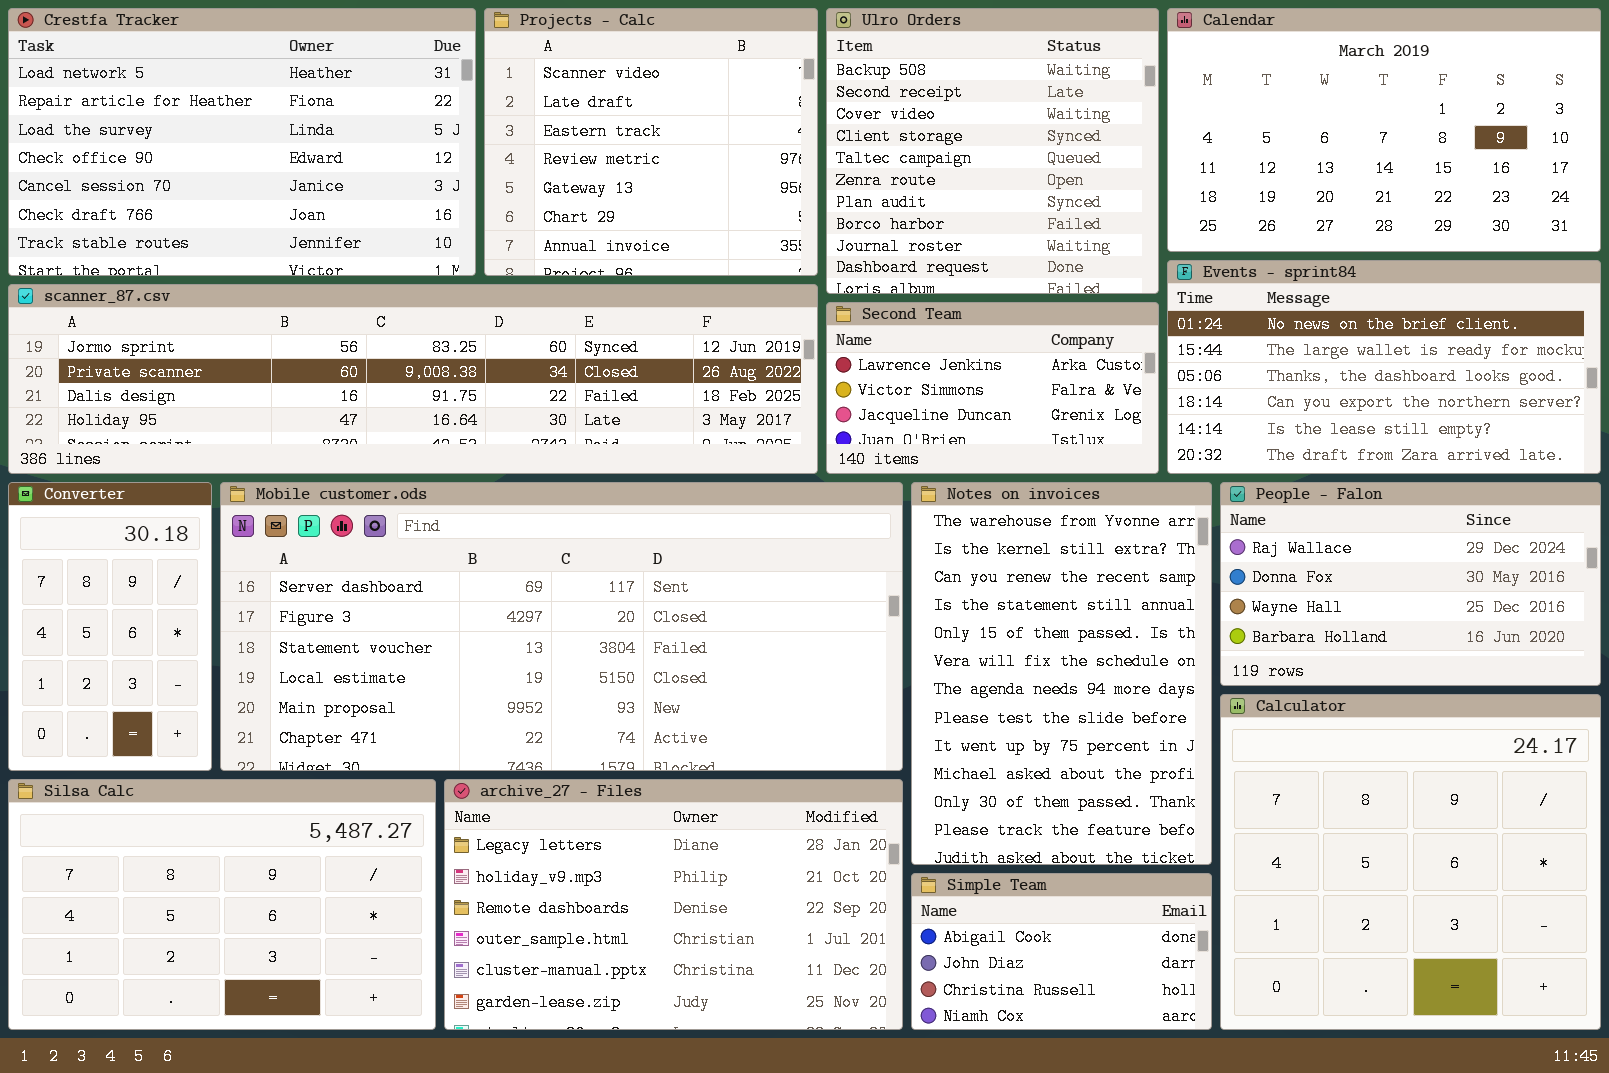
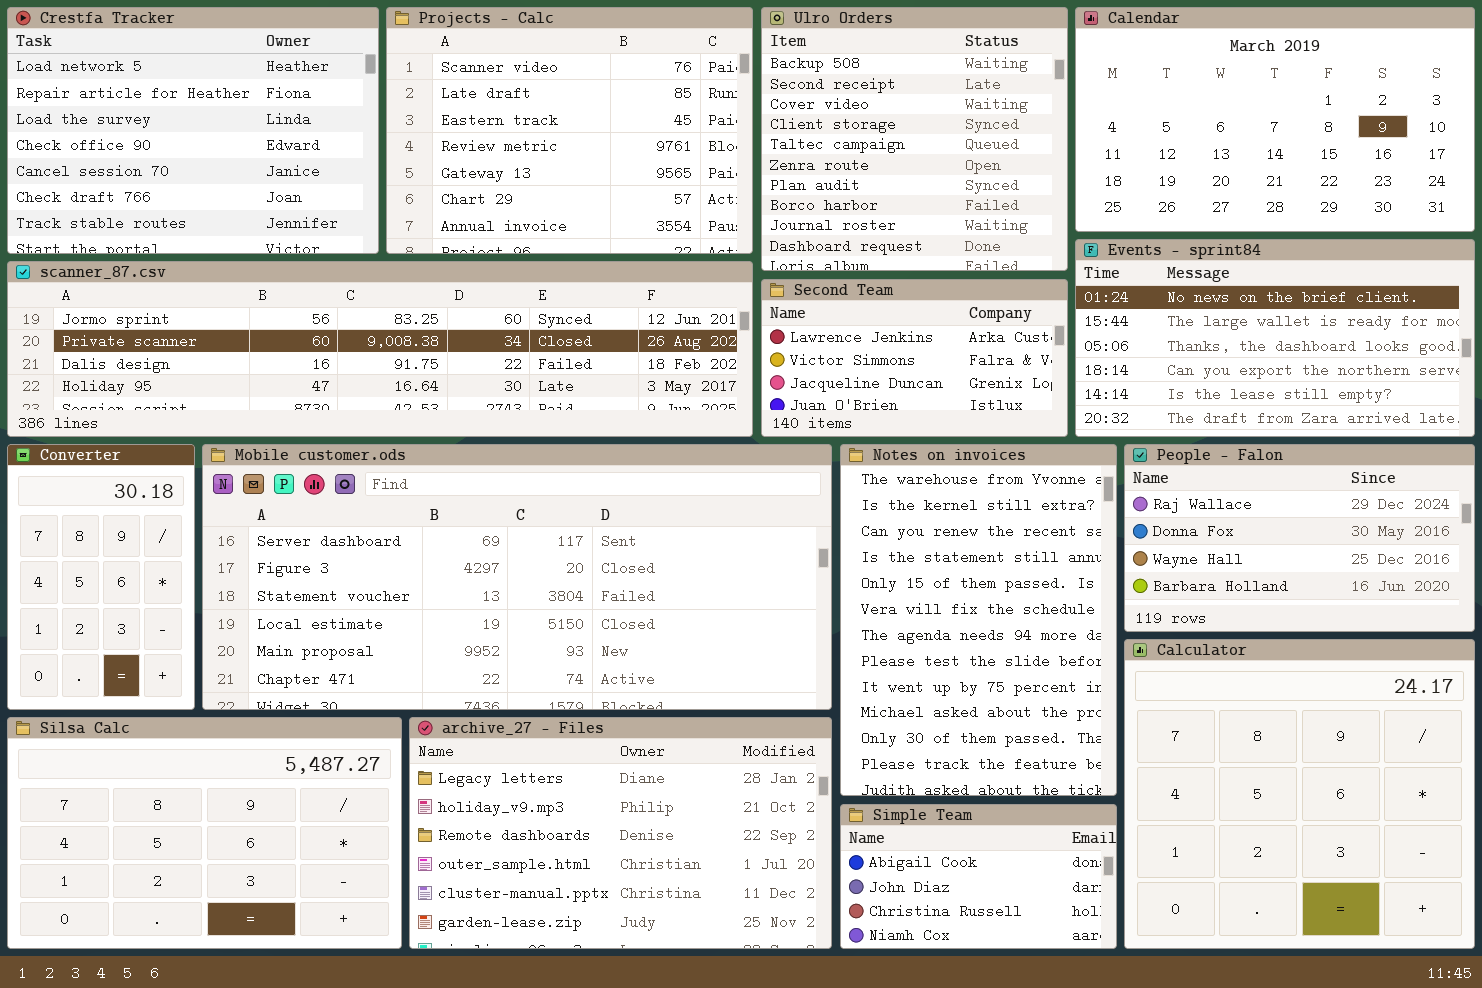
Crestfa Tracker: [8,8,476,276] -> [7,7,379,254], resized
Projects - Calc: [484,8,818,276] -> [386,7,753,254], resized

